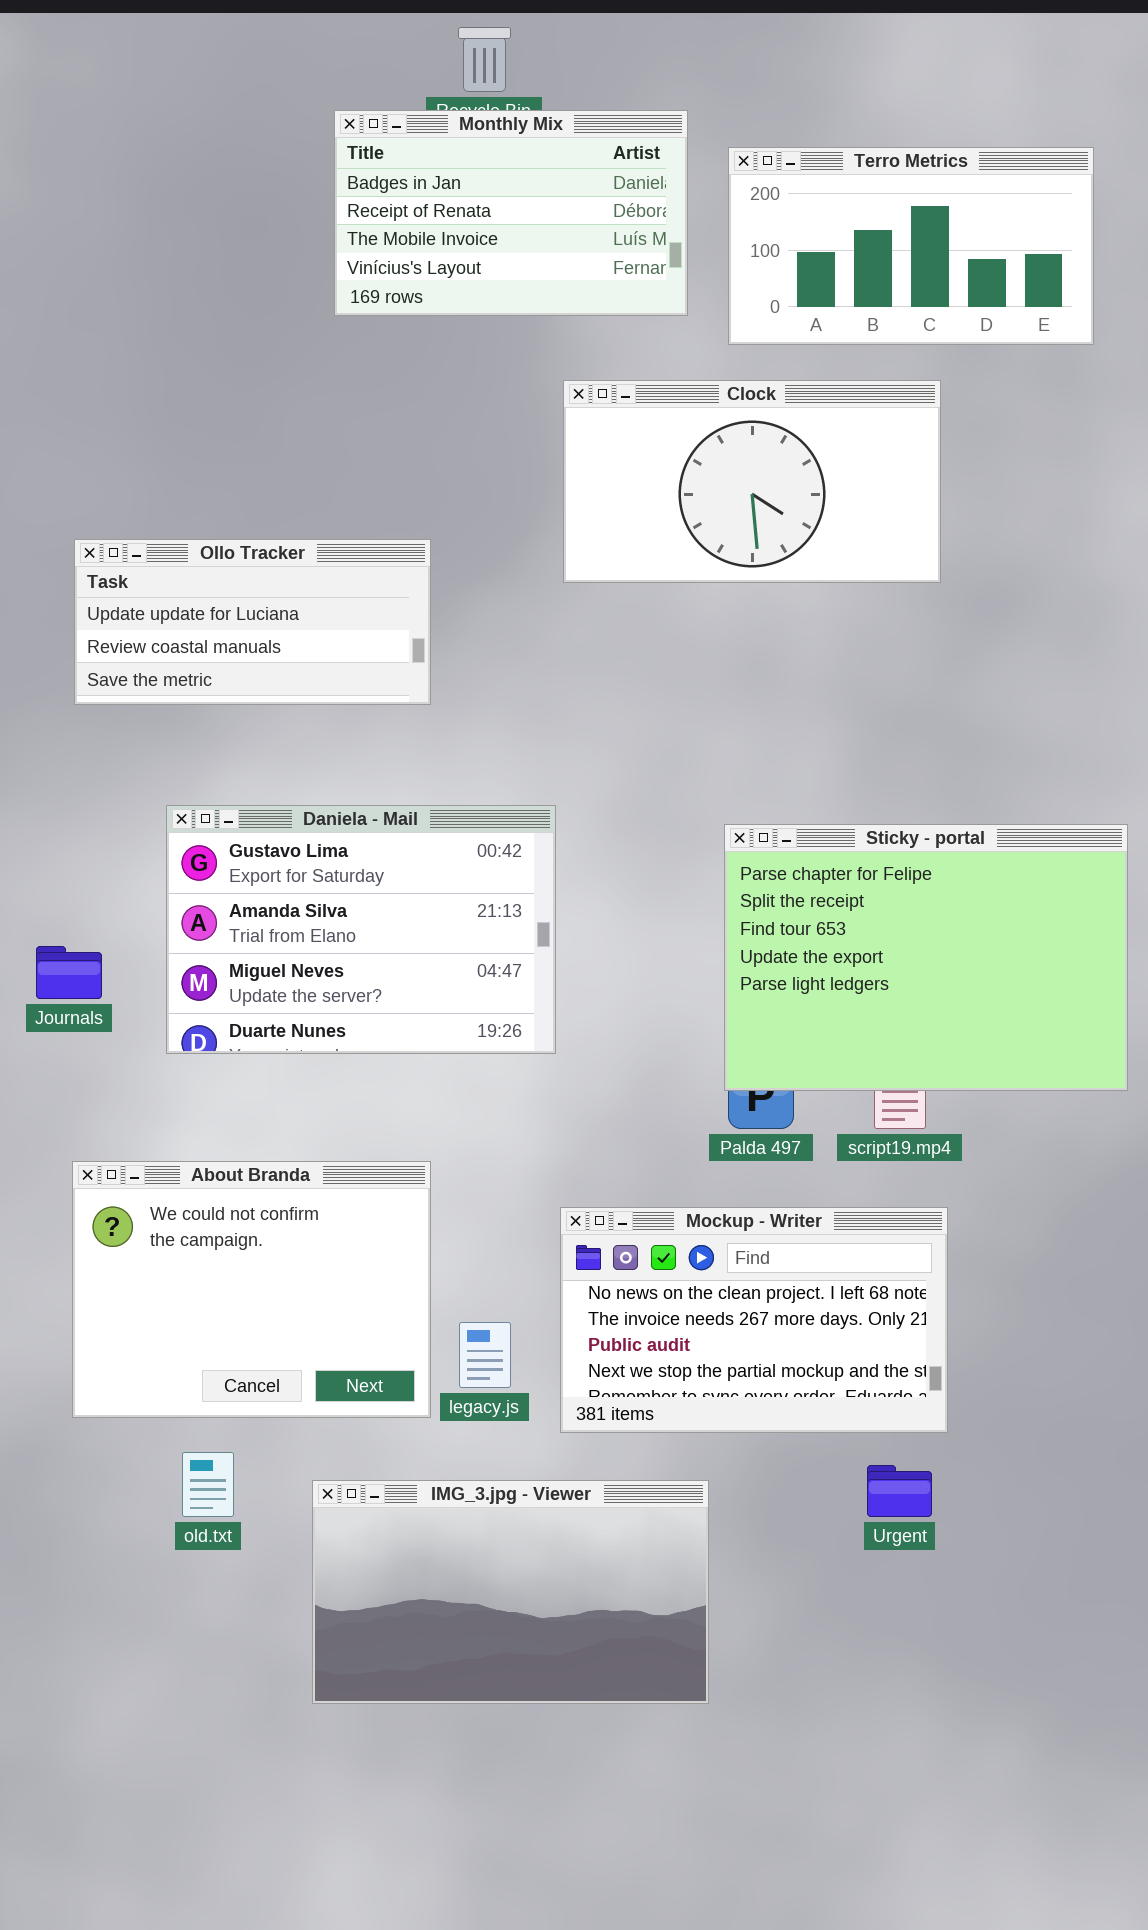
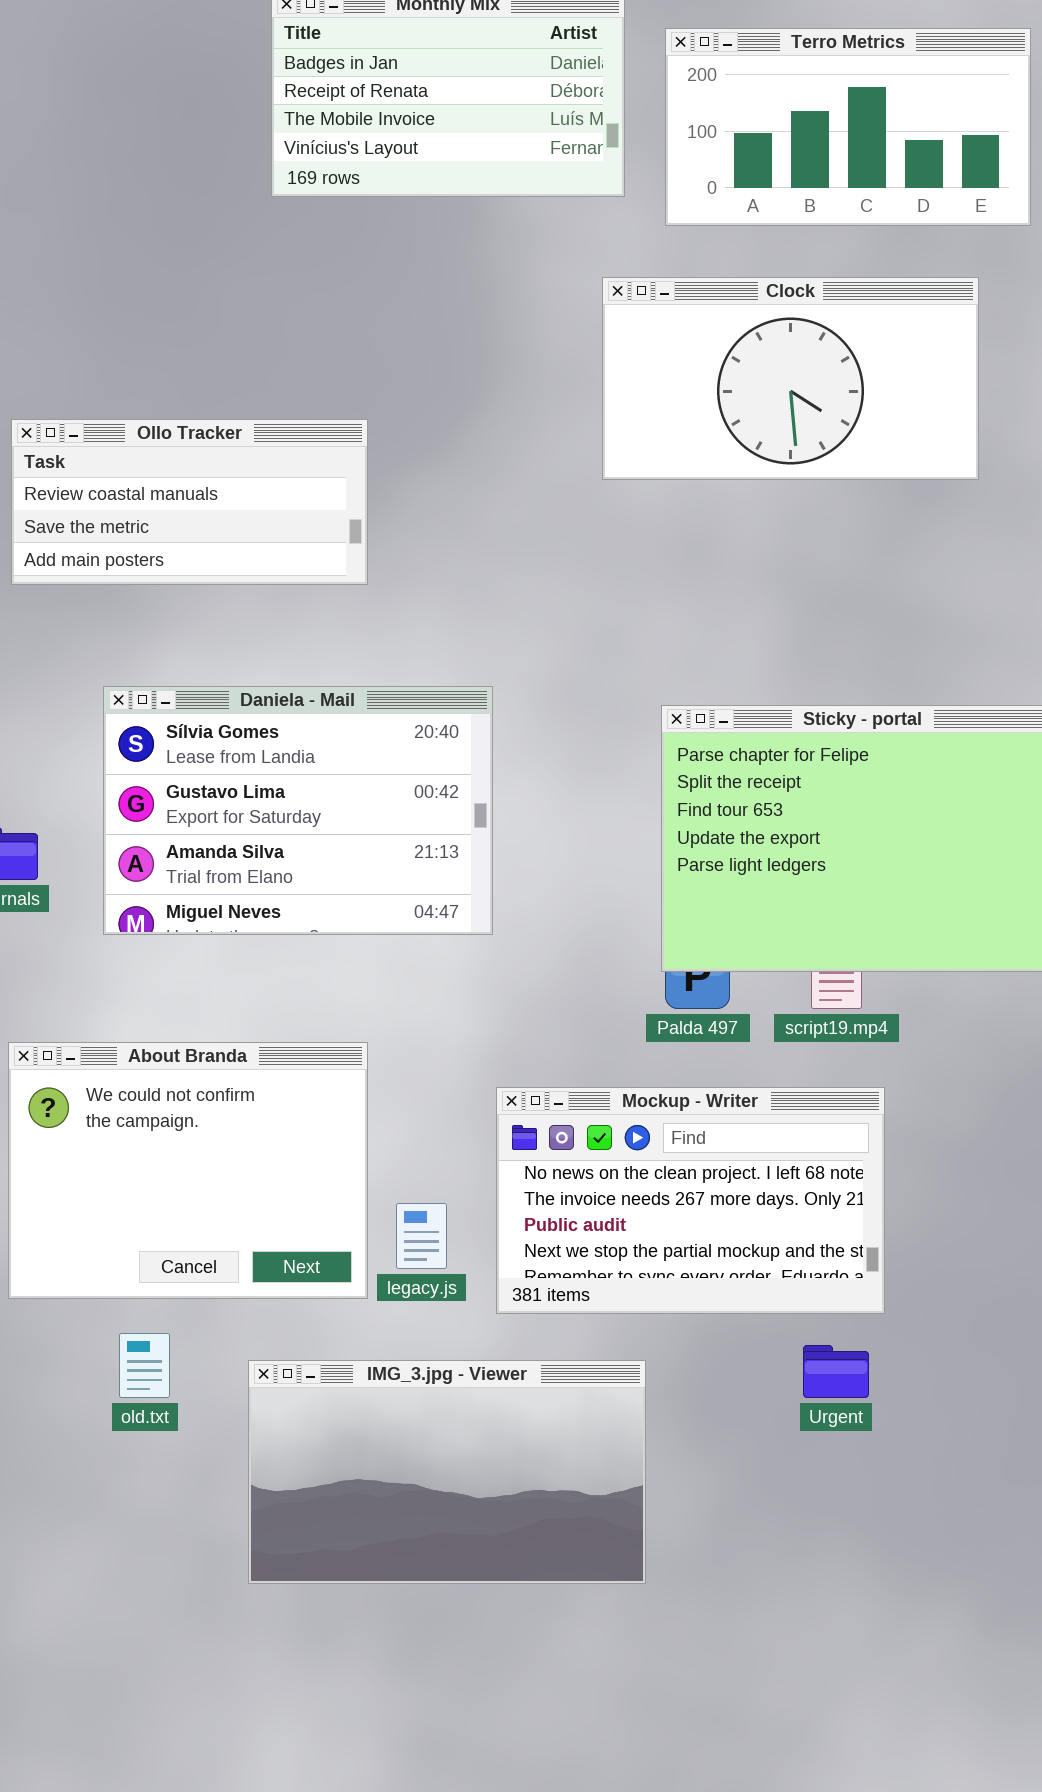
Clock: [563,380,941,583] -> [602,277,979,480], moved
Ollo Tracker: [74,539,431,705] -> [11,419,368,585], scrolled down 1 row
Daniela - Mail: [166,805,556,1054] -> [103,686,493,935], scrolled up 1 row

